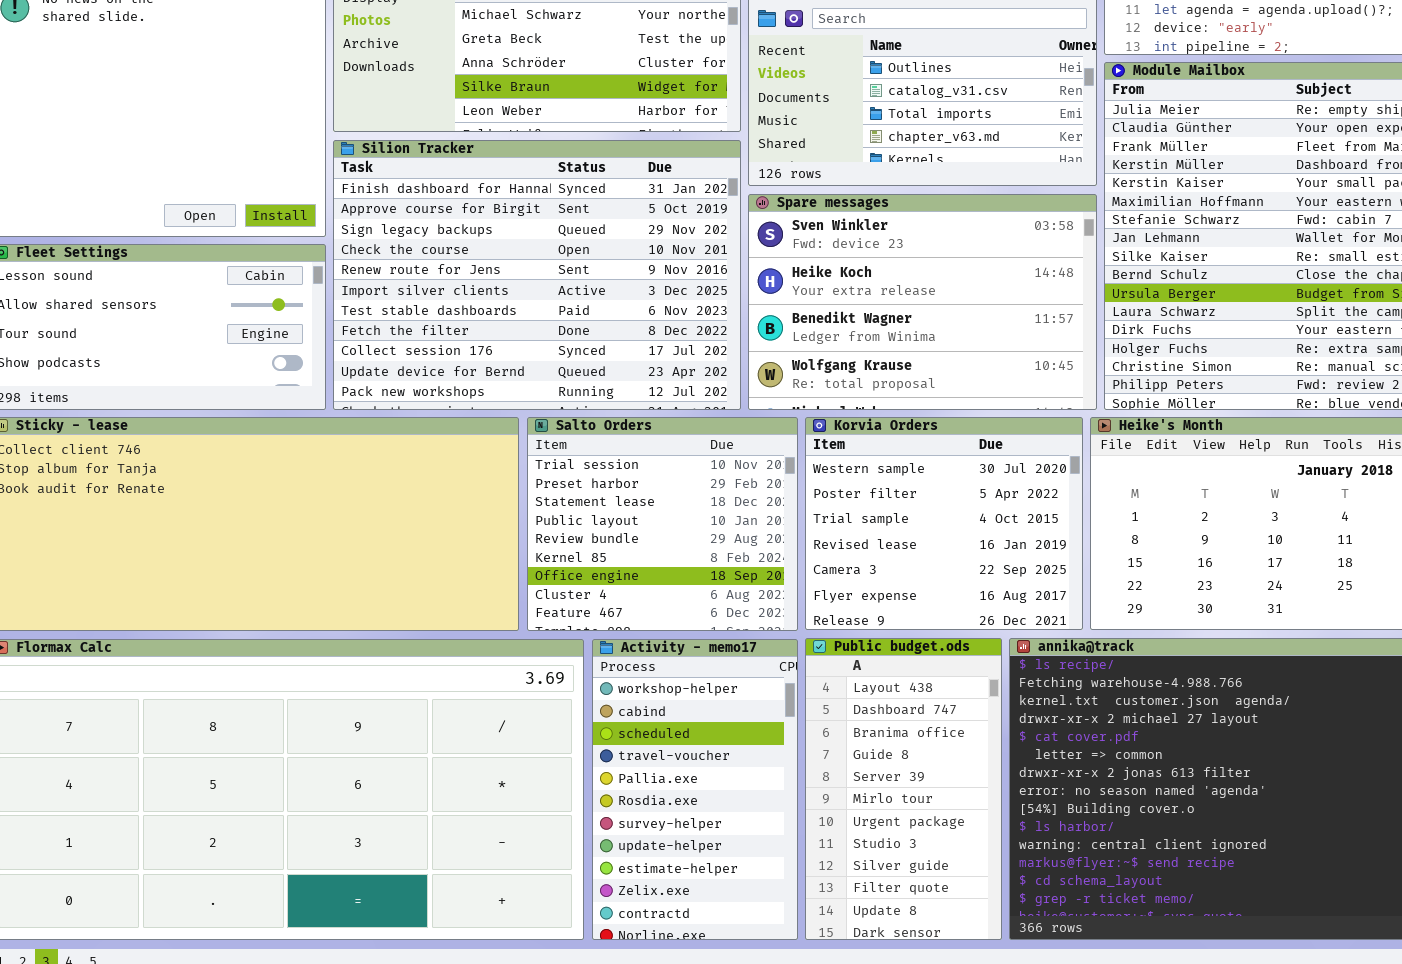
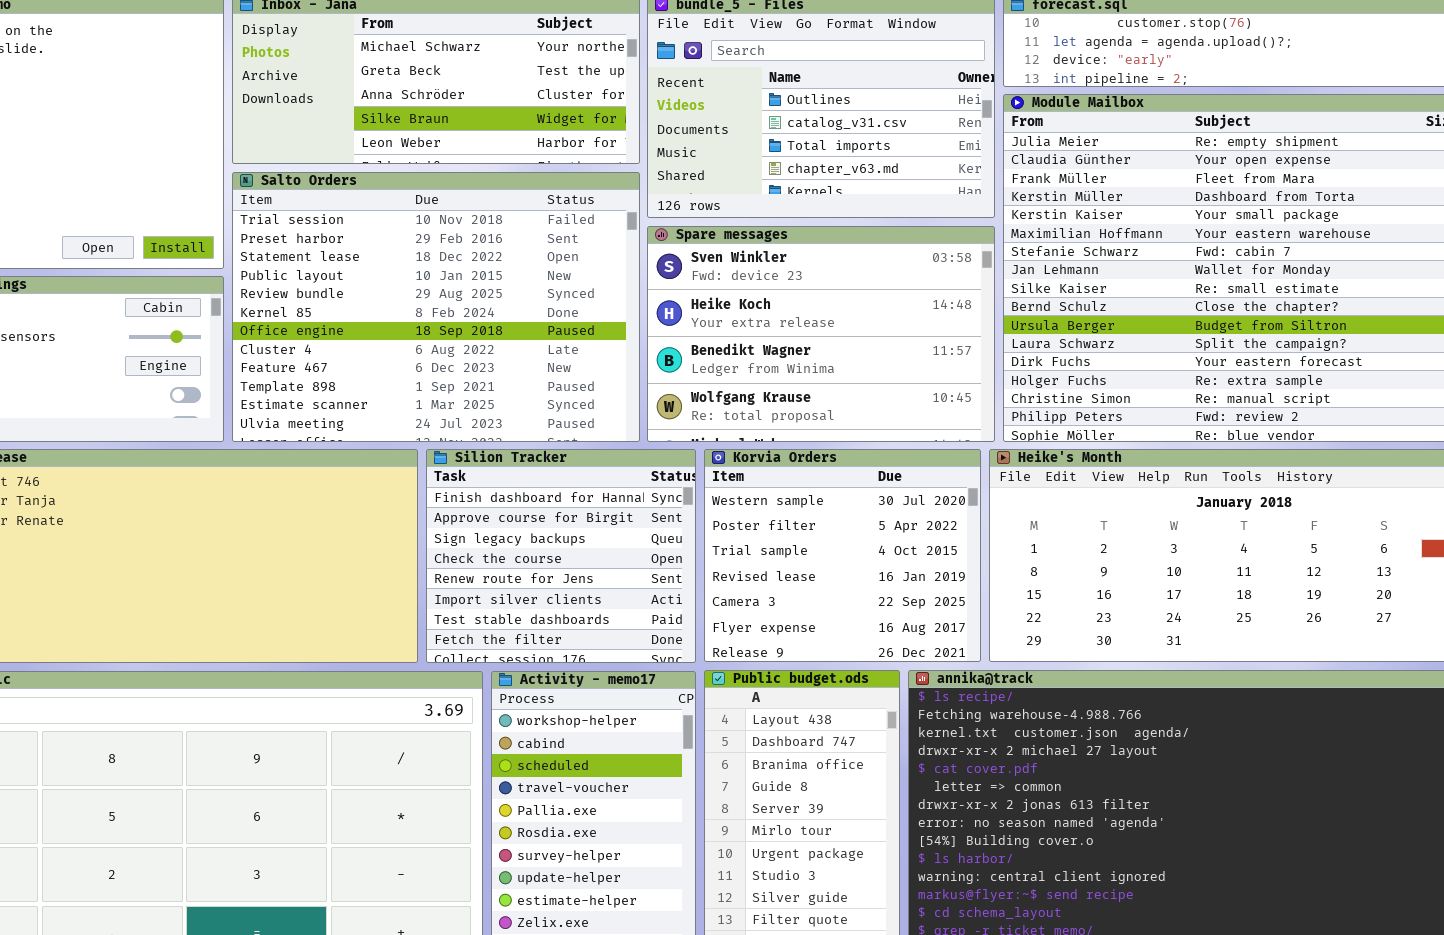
Silion Tracker: [333,140,741,410] -> [426,449,696,663], moved, resized
Salto Orders: [527,417,798,631] -> [232,172,640,442], moved, resized

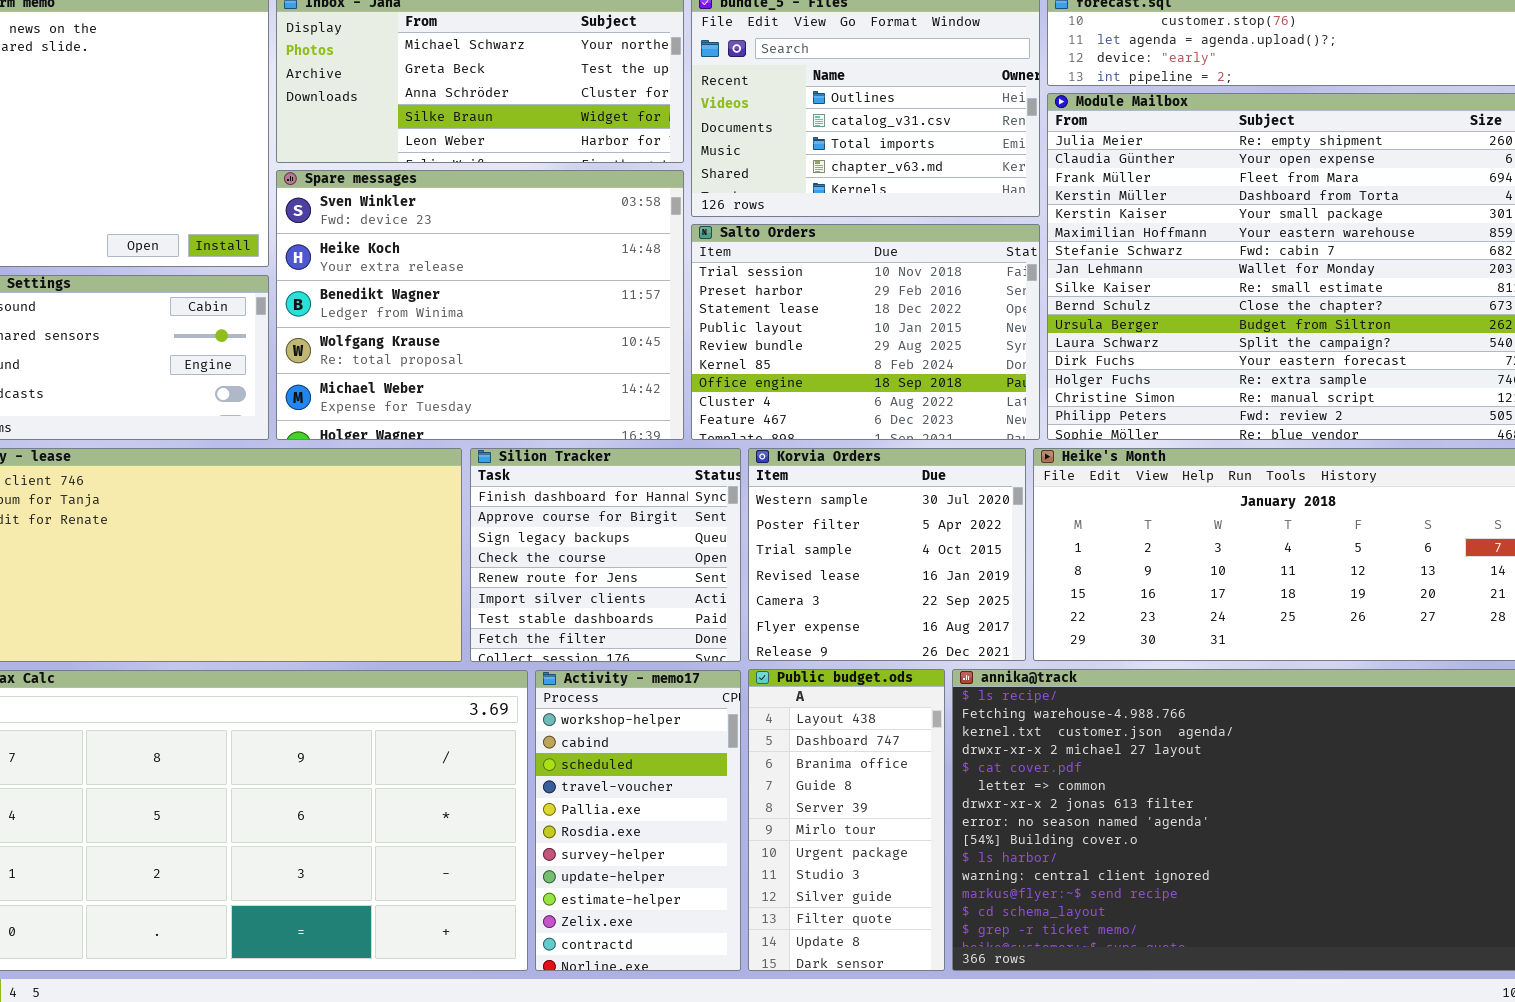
Salto Orders: [232,172,640,442] -> [691,224,1040,440], moved, resized
Spare messages: [647,226,995,442] -> [276,170,684,440], moved, resized

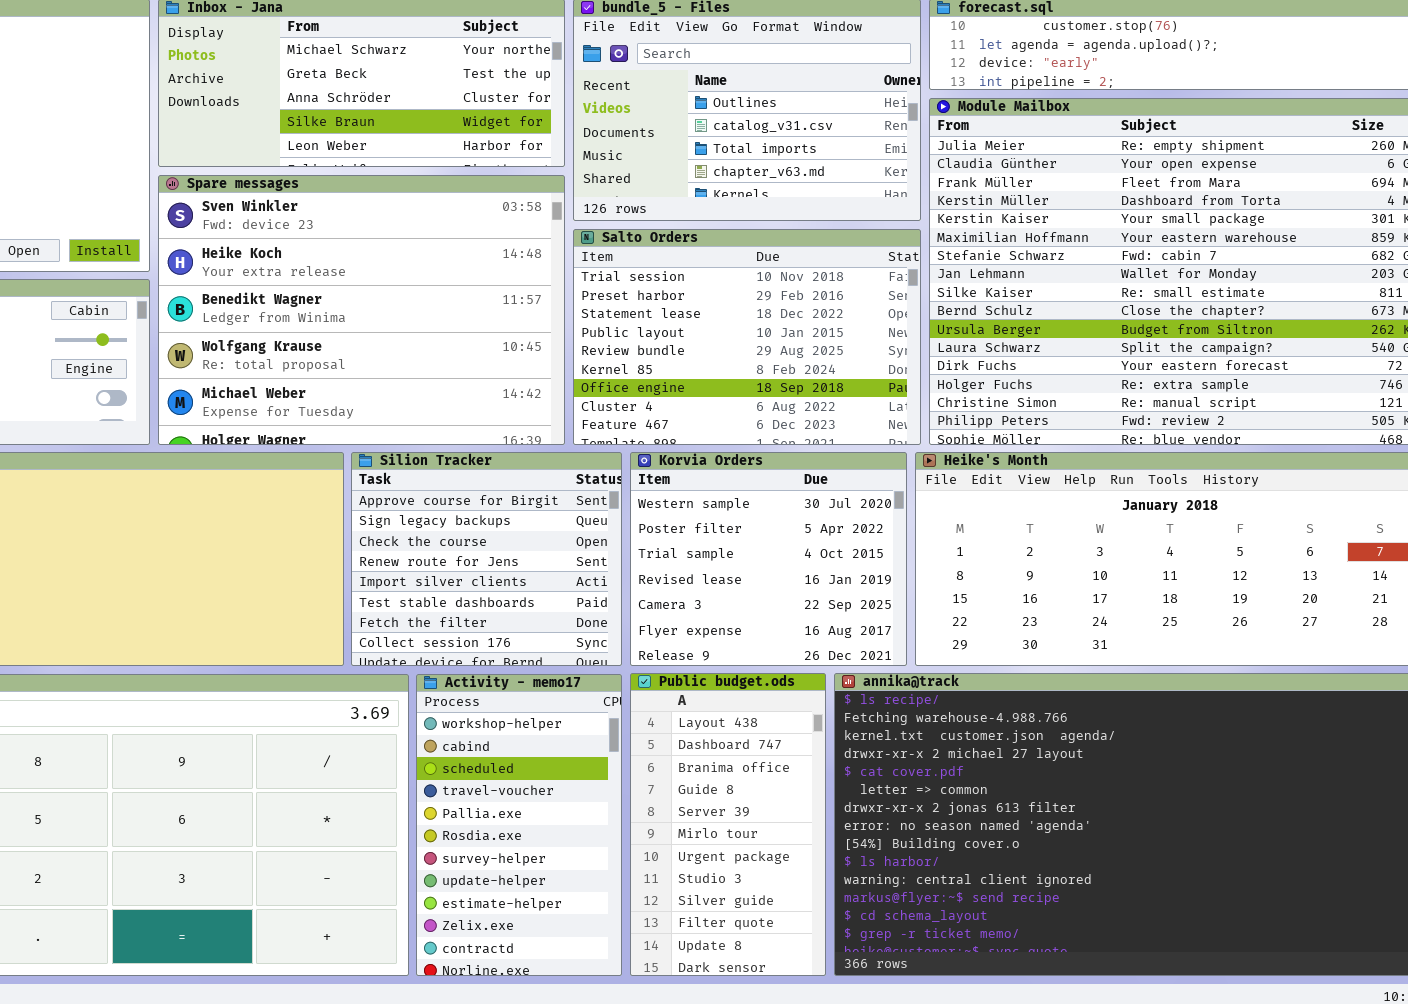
Silion Tracker: [470,448,741,662] -> [351,452,622,666], scrolled down 1 row

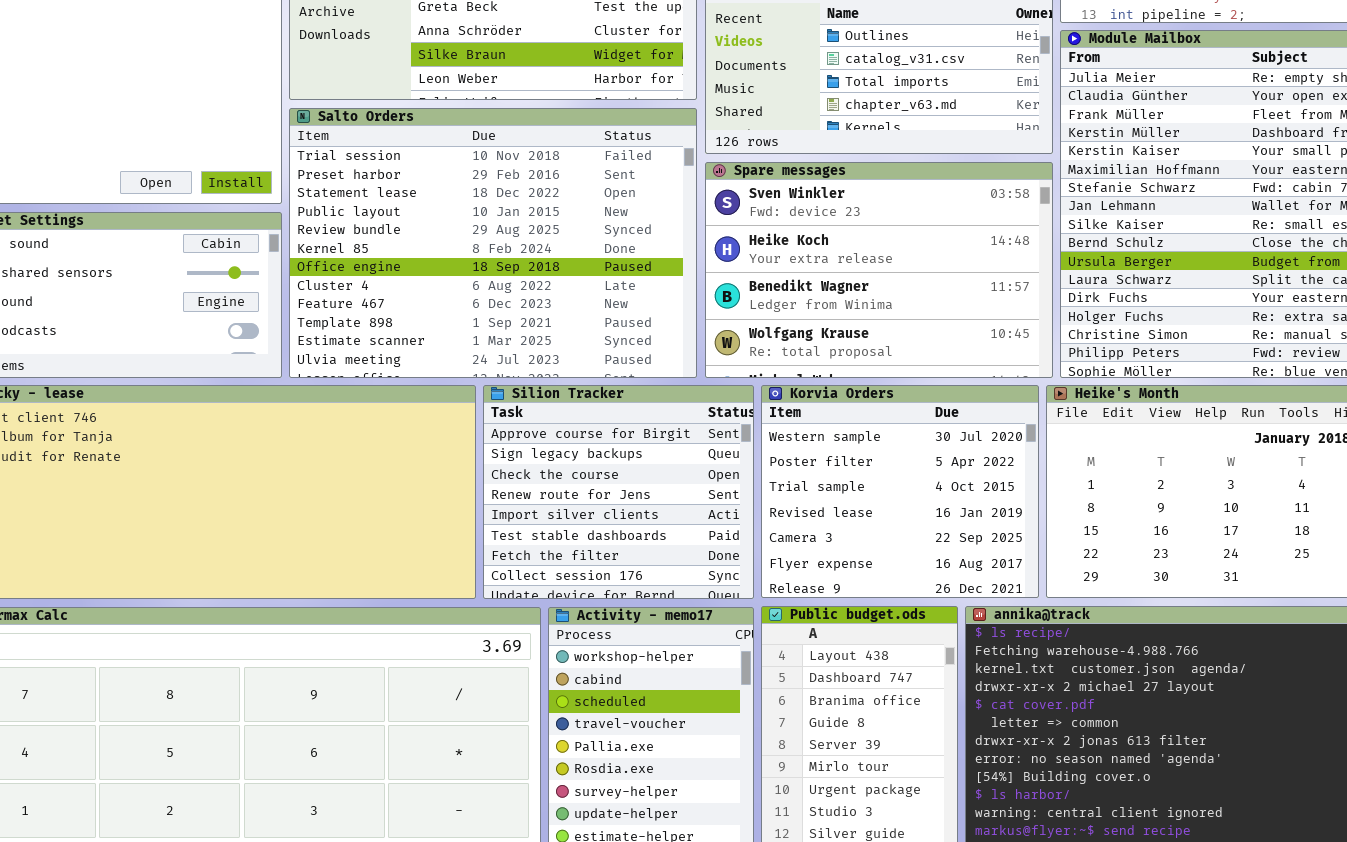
Spare messages: [158,175,565,445] -> [705,162,1053,378], moved, resized
Salto Orders: [573,229,921,445] -> [289,108,697,378], moved, resized

